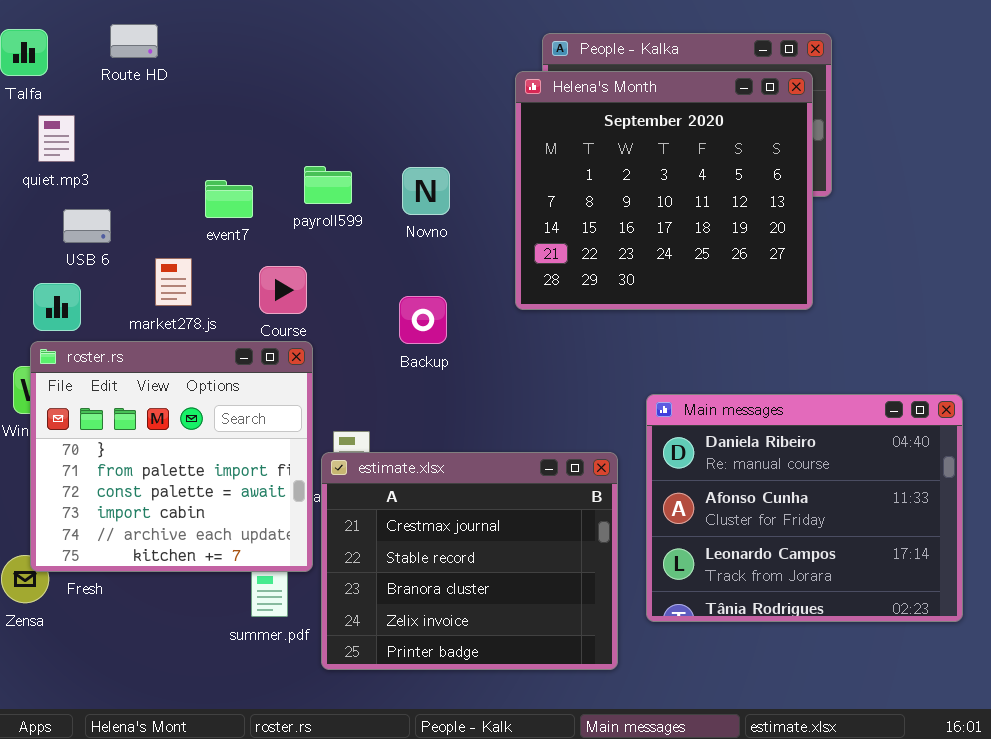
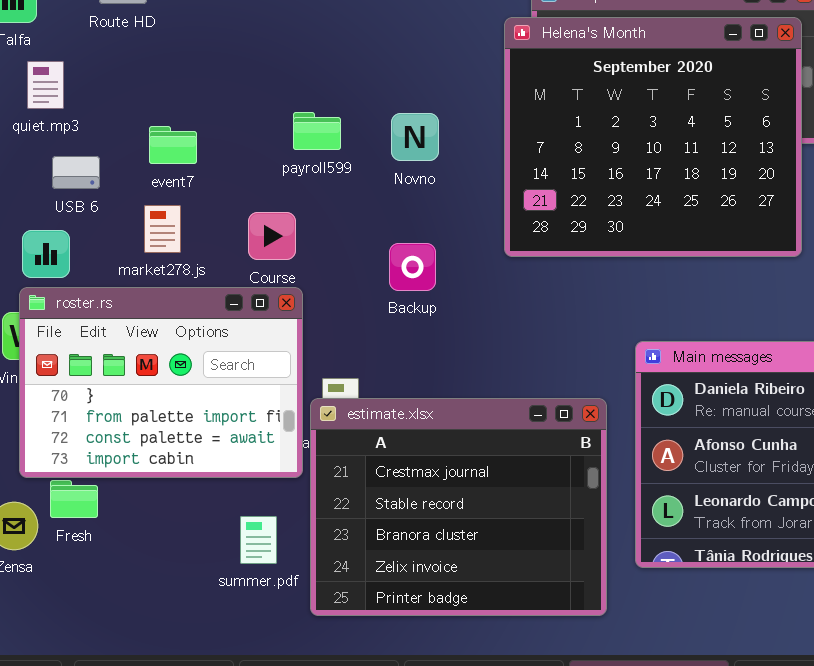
event7: [205,180,253,218] -> [149,126,197,164], moved
roster.rs: [30,341,313,572] -> [19,287,303,478], resized

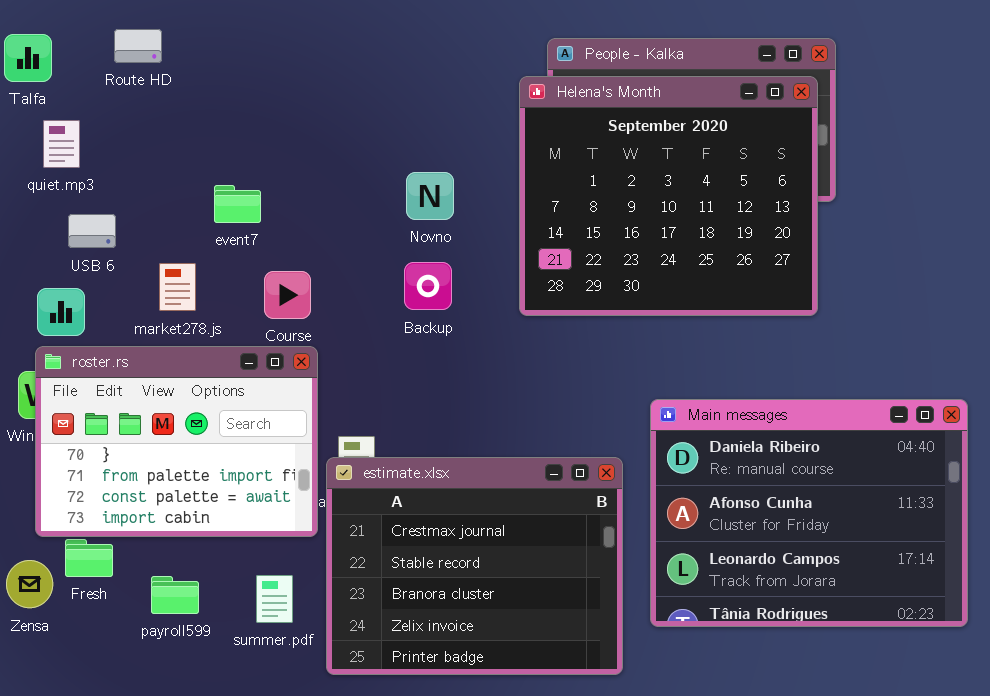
payroll599: [293,112,341,150] -> [151,576,199,614], moved
event7: [149,126,197,164] -> [214,185,261,223], moved
Backup: [389,243,436,291] -> [404,262,452,310], moved

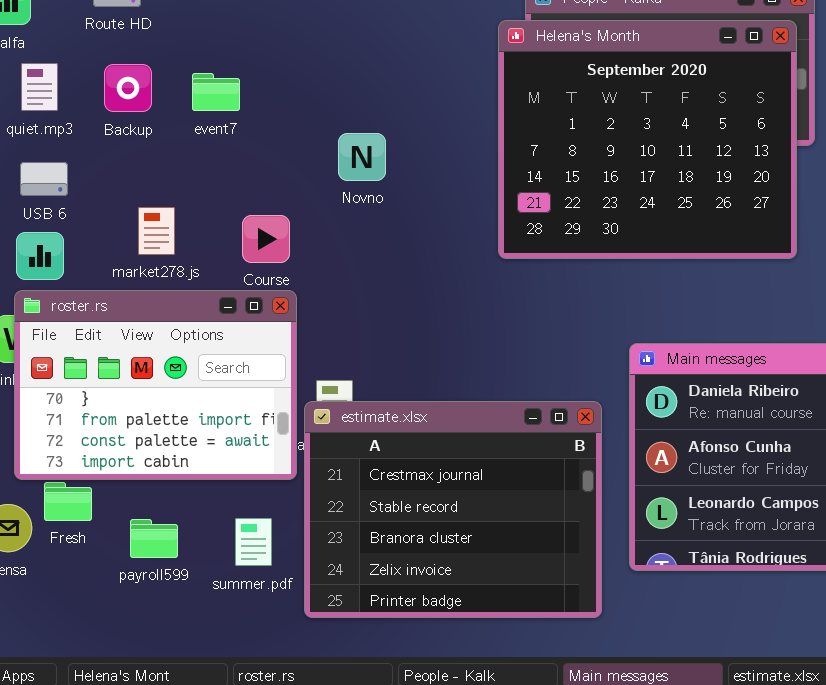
Novno: [406,172,454,220] -> [338,133,386,181], moved
event7: [214,185,261,223] -> [192,73,240,111], moved
USB 6: [68,214,116,248] -> [20,162,68,196], moved
Backup: [404,262,452,310] -> [104,64,152,112], moved

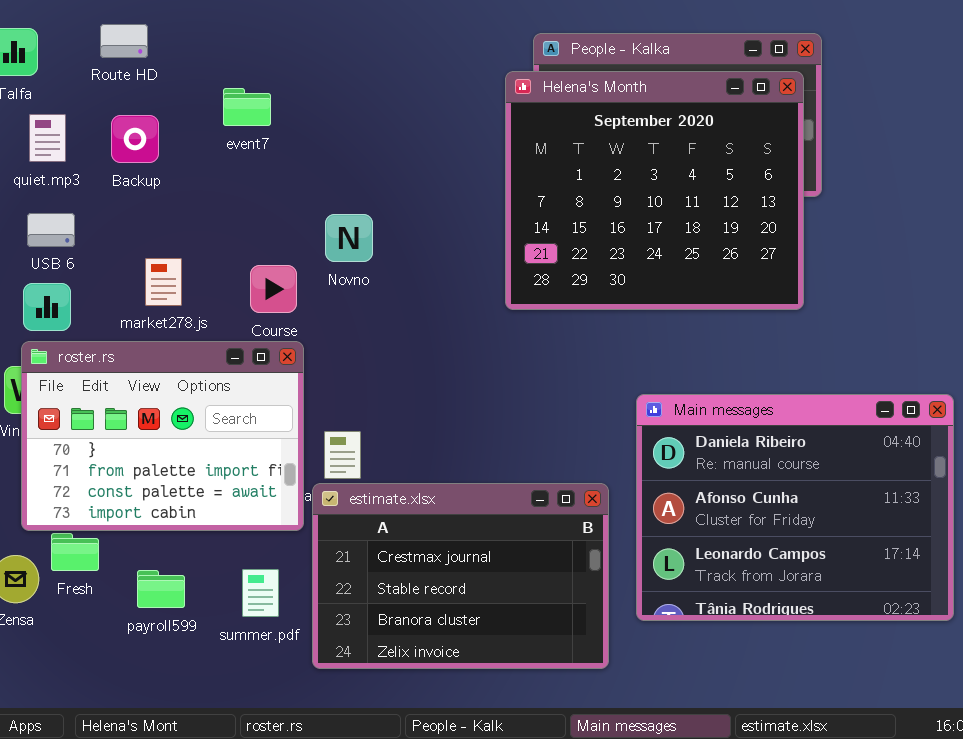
event7: [192,73,240,111] -> [223,88,271,126], moved
Novno: [338,133,386,181] -> [325,214,373,262], moved
estimate.xlsx: [304,401,602,618] -> [312,483,609,669], resized

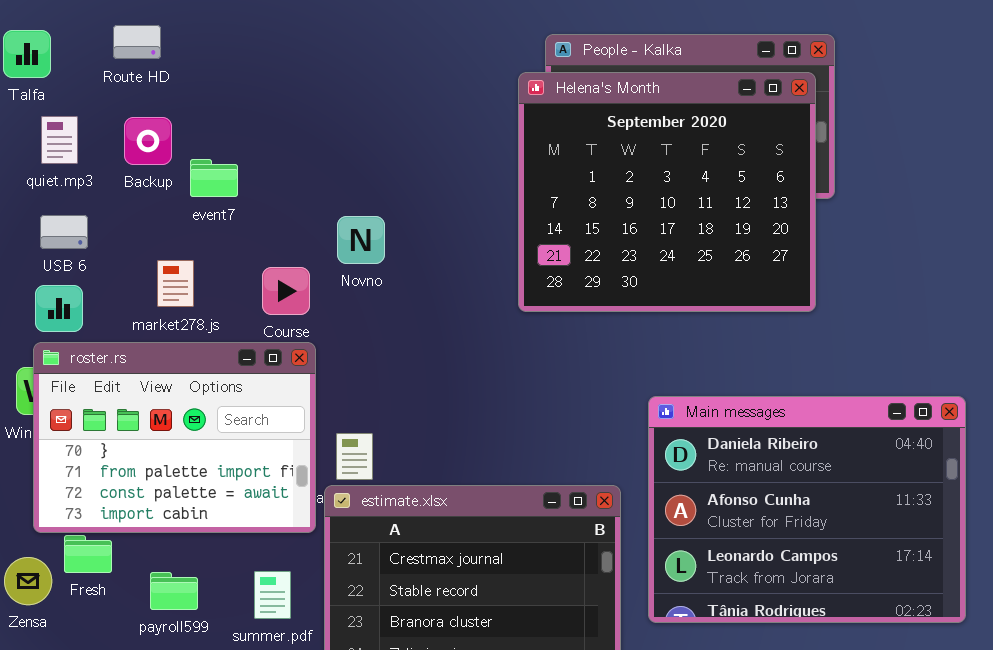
event7: [223,88,271,126] -> [190,159,238,197], moved

